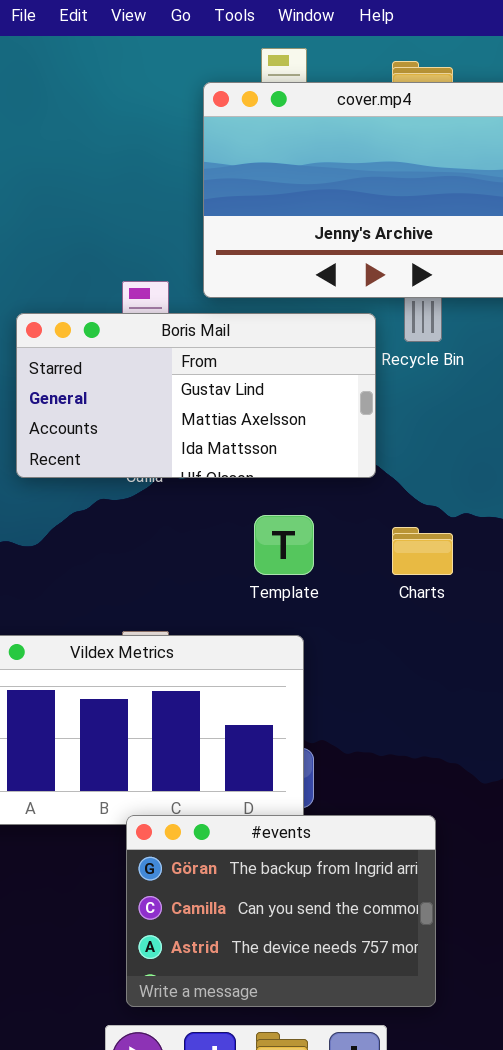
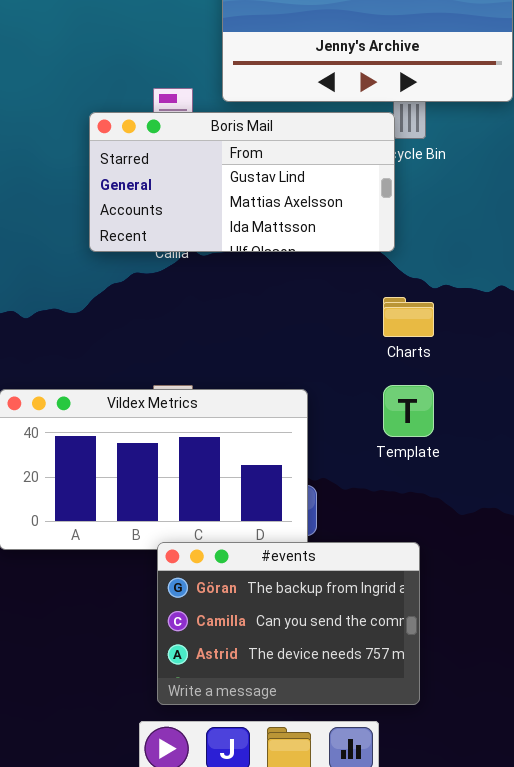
Boris Mail: [16,313,376,478] -> [89,112,395,252], moved
Template: [254,515,314,575] -> [383,385,434,437], moved

